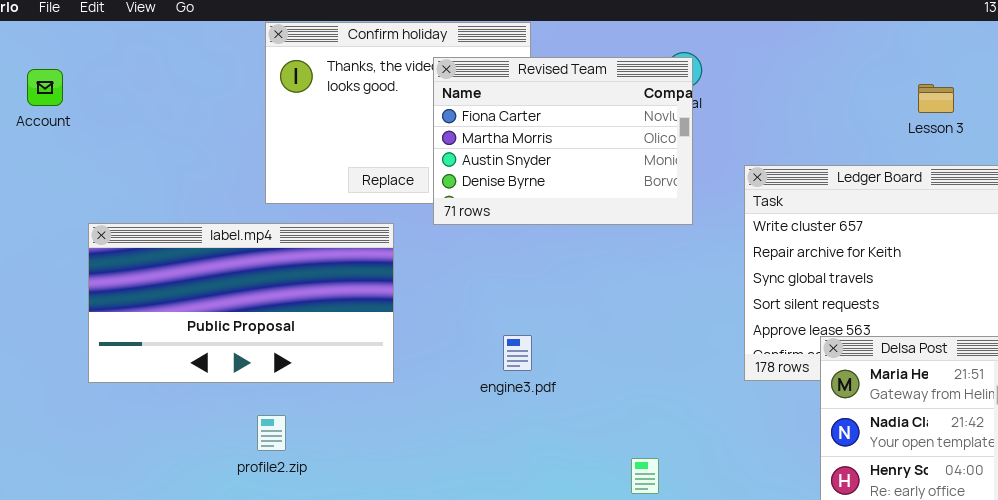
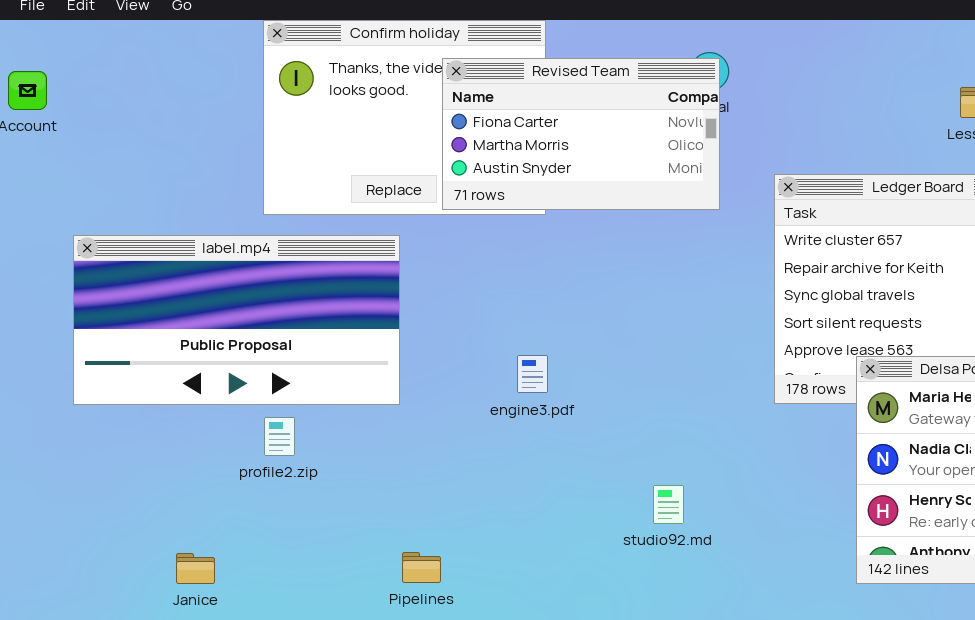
Revised Team: [433,57,693,225] -> [442,58,720,210], resized
profile2.zip: [257,415,286,451] -> [264,417,295,456], moved

